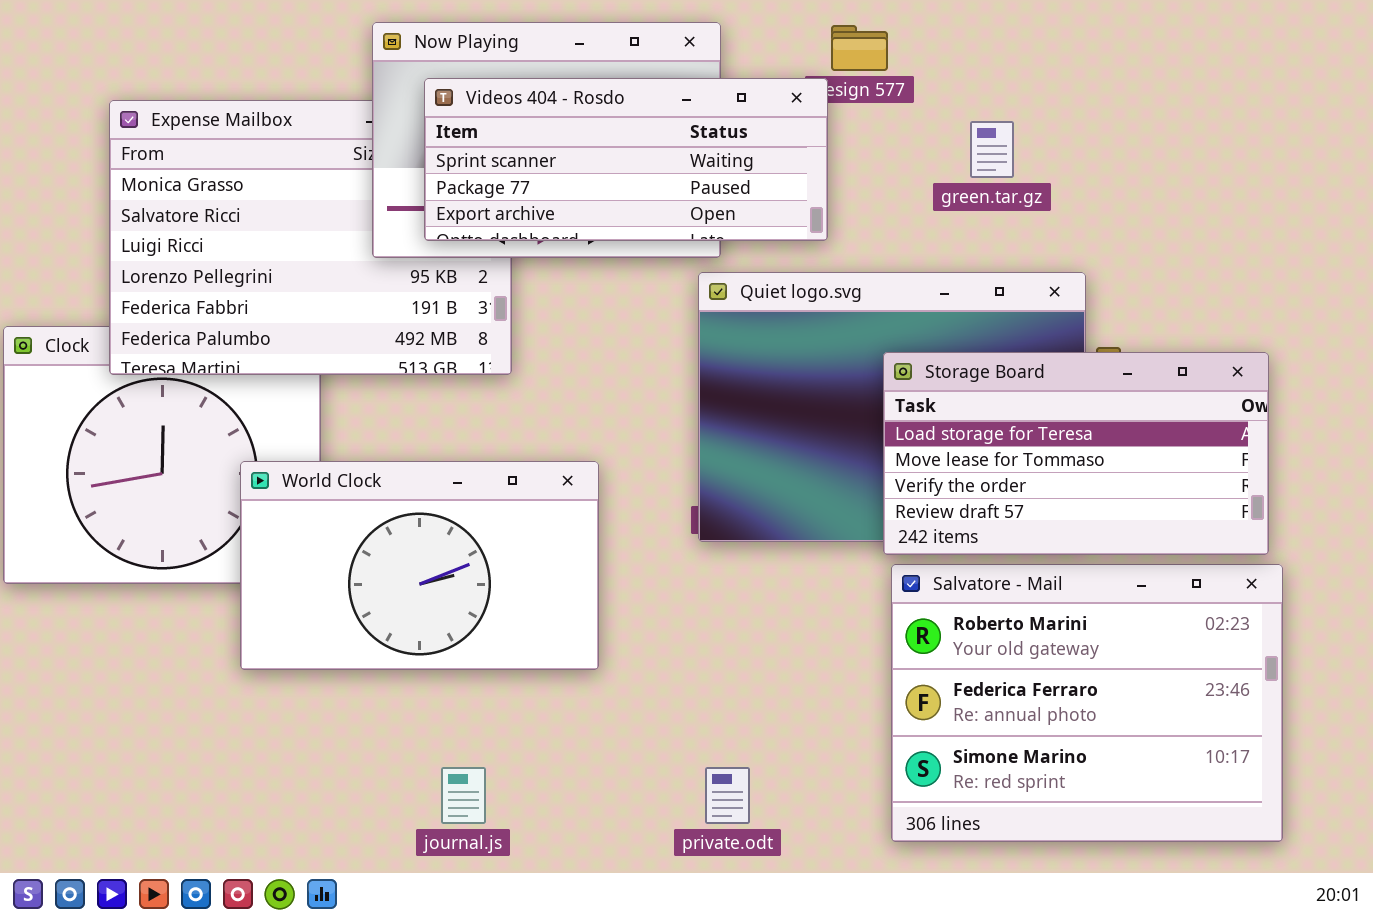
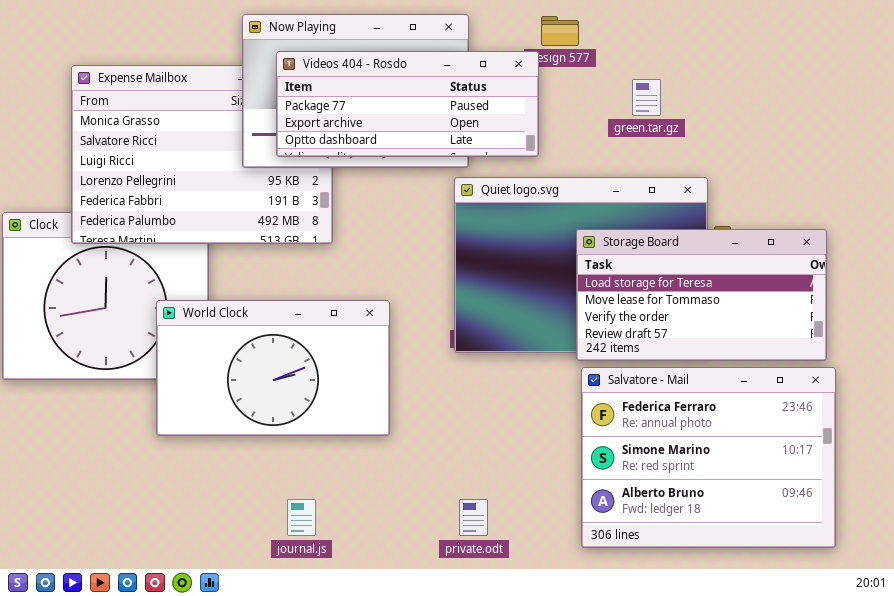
Videos 404 - Rosdo: [424,78,828,241] -> [276,51,539,157], scrolled down 1 row
Salvatore - Mail: [891,564,1283,842] -> [581,367,836,548], scrolled down 1 row

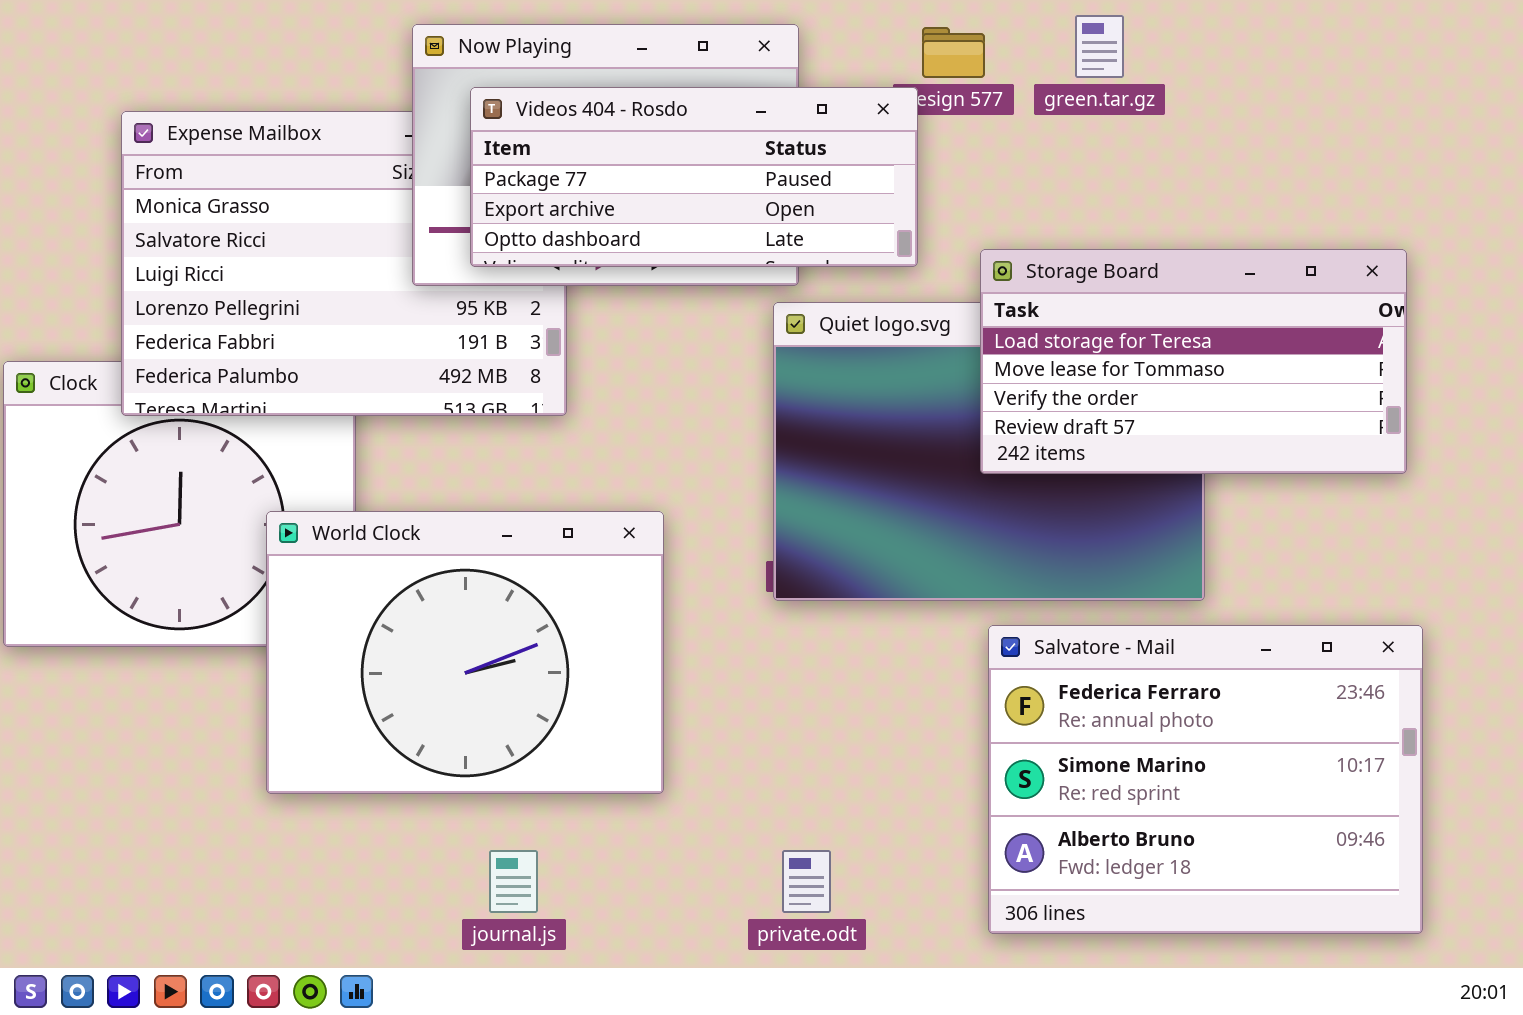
green.tar.gz: [632,79,661,116] -> [1075,15,1124,78], moved
Storage Board: [576,229,827,361] -> [980,249,1407,474], moved
World Clock: [156,300,390,436] -> [266,511,664,794], resized

